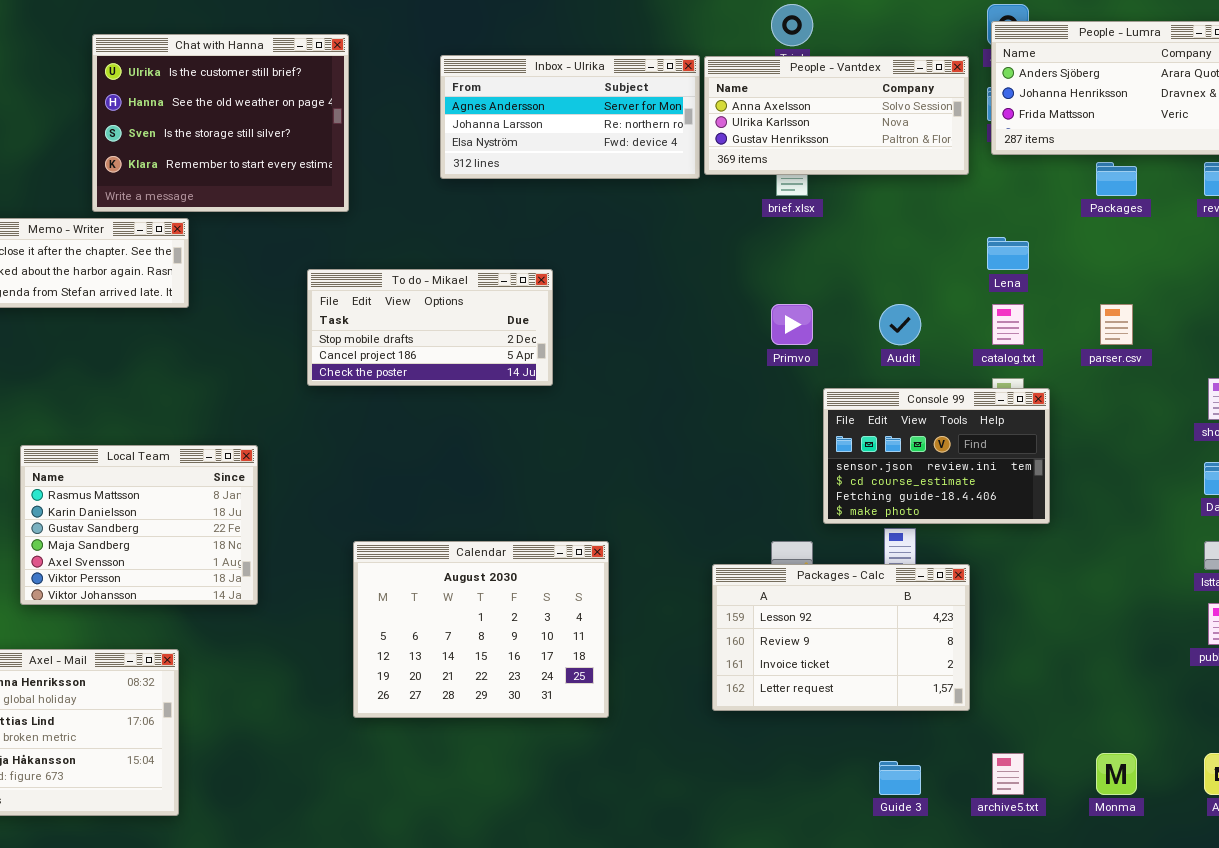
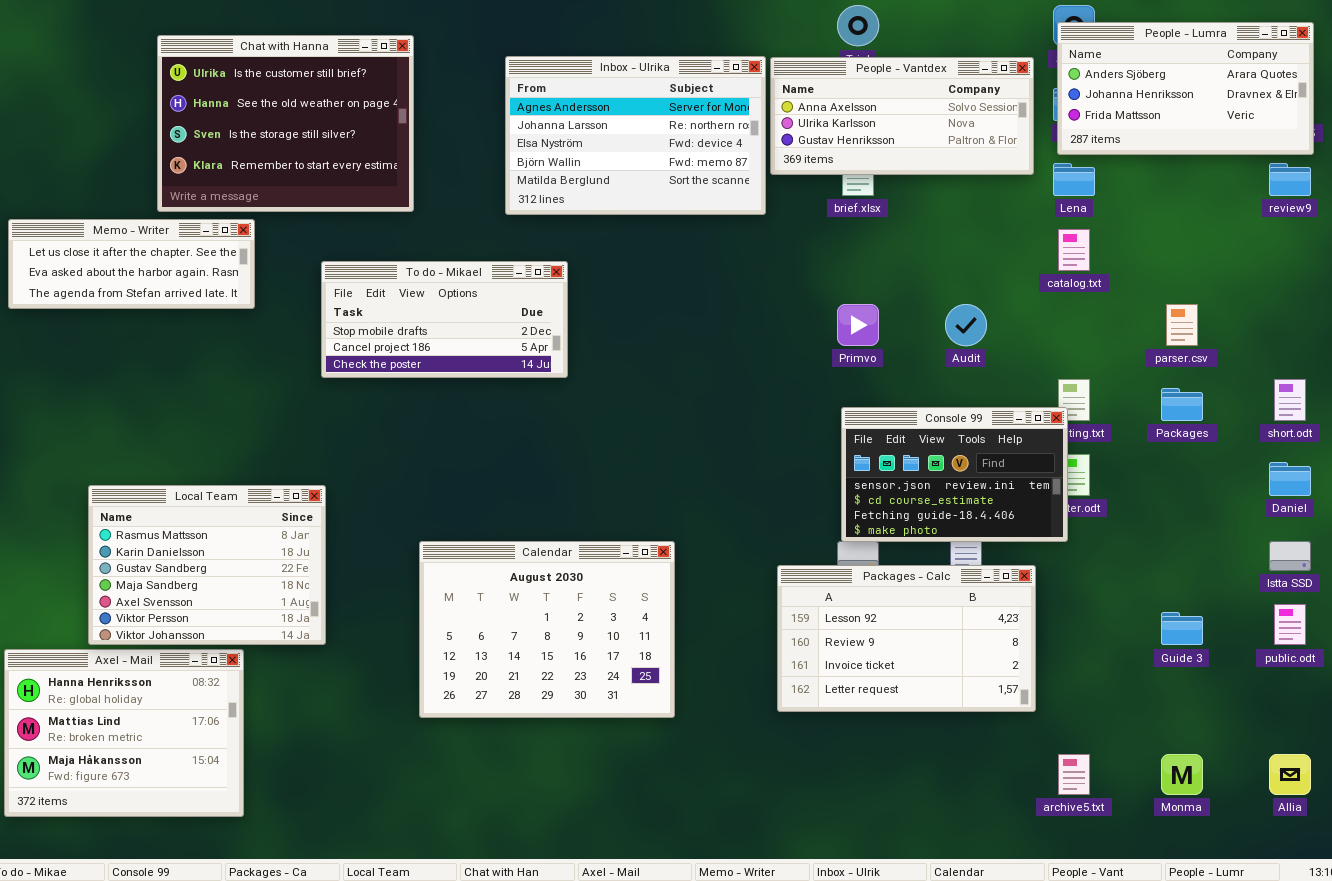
Inbox - Ulrika: [440,55,700,179] -> [505,56,766,215], resized
Packages: [1096,162,1137,196] -> [1161,388,1203,421], moved
Lena: [987,237,1029,270] -> [1053,163,1095,196], moved
To do - Mikael: [307,269,553,386] -> [321,261,568,378], moved
catalog.txt: [992,304,1024,345] -> [1058,229,1090,271], moved
Console 99: [823,388,1050,524] -> [841,407,1068,542], moved
Local Team: [20,445,258,605] -> [88,485,326,645], moved
Guide 3: [879,761,921,795] -> [1161,612,1203,645], moved

